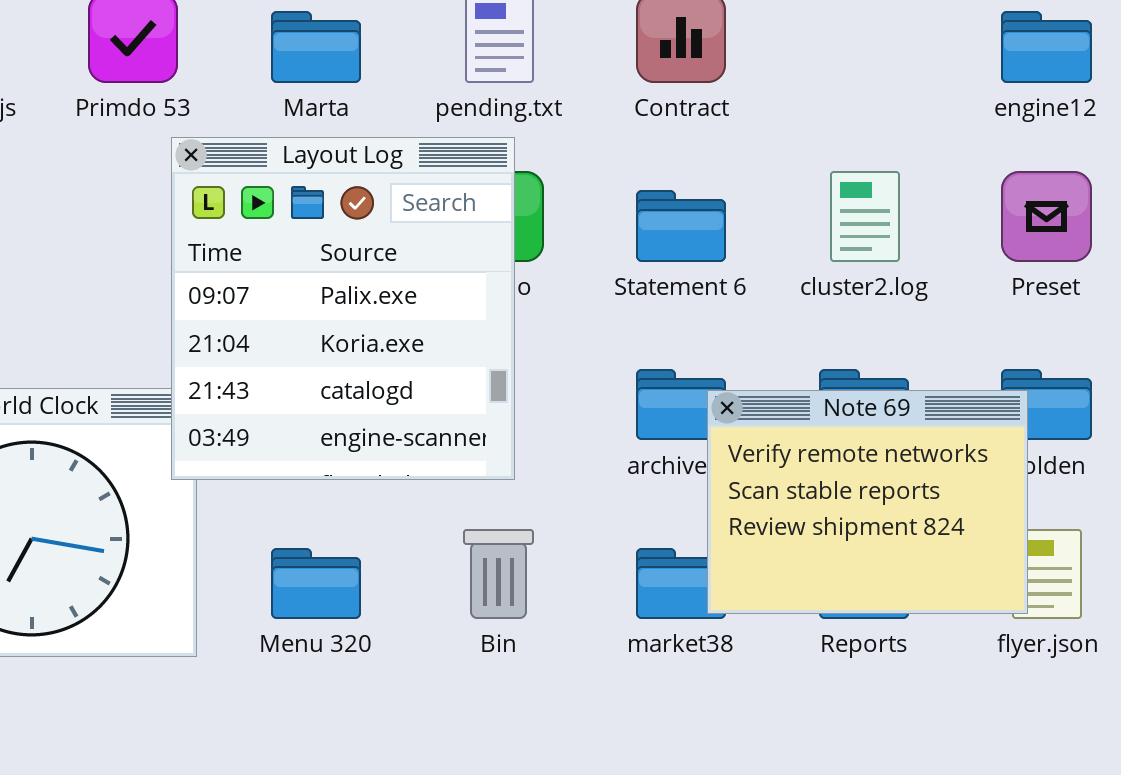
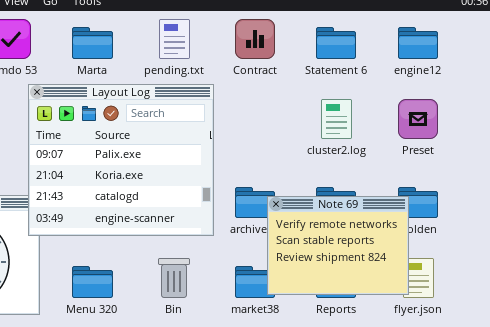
Layout Log: [171,137,515,480] -> [28,84,214,236], resized
Statement 6: [636,190,726,262] -> [316,27,356,59], moved

